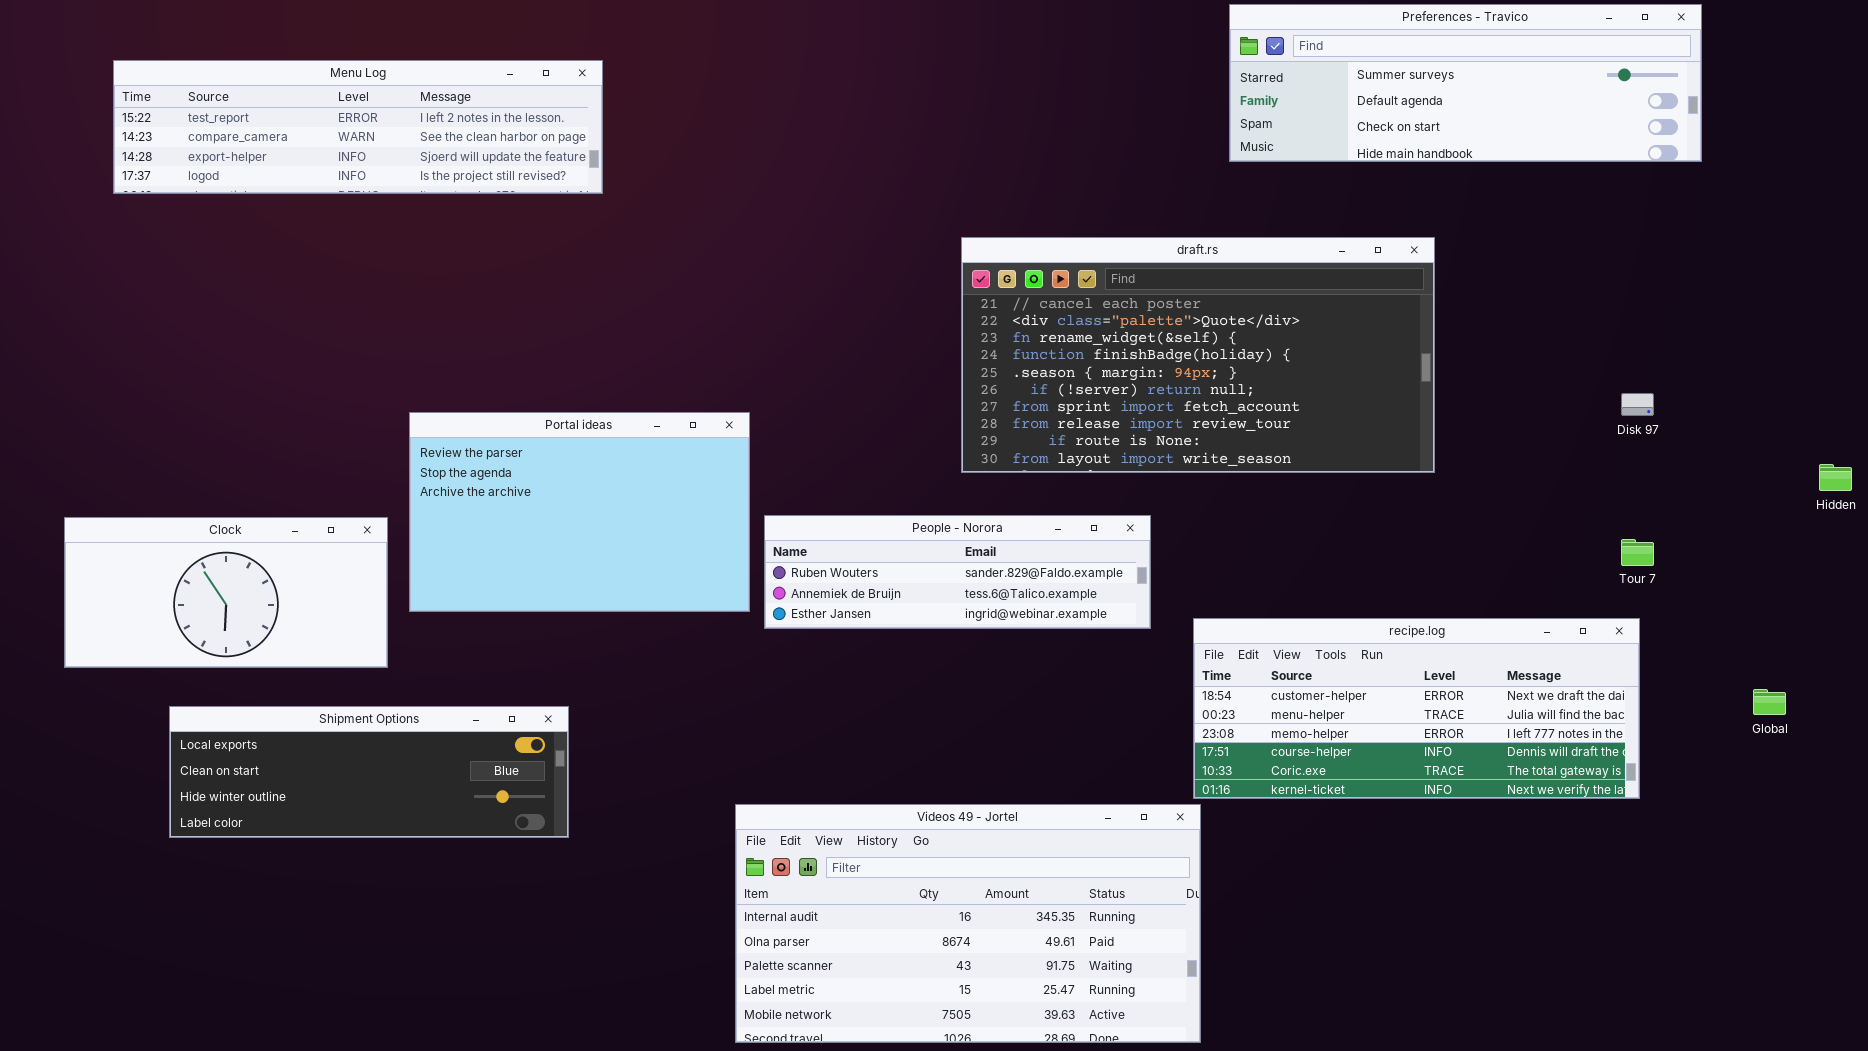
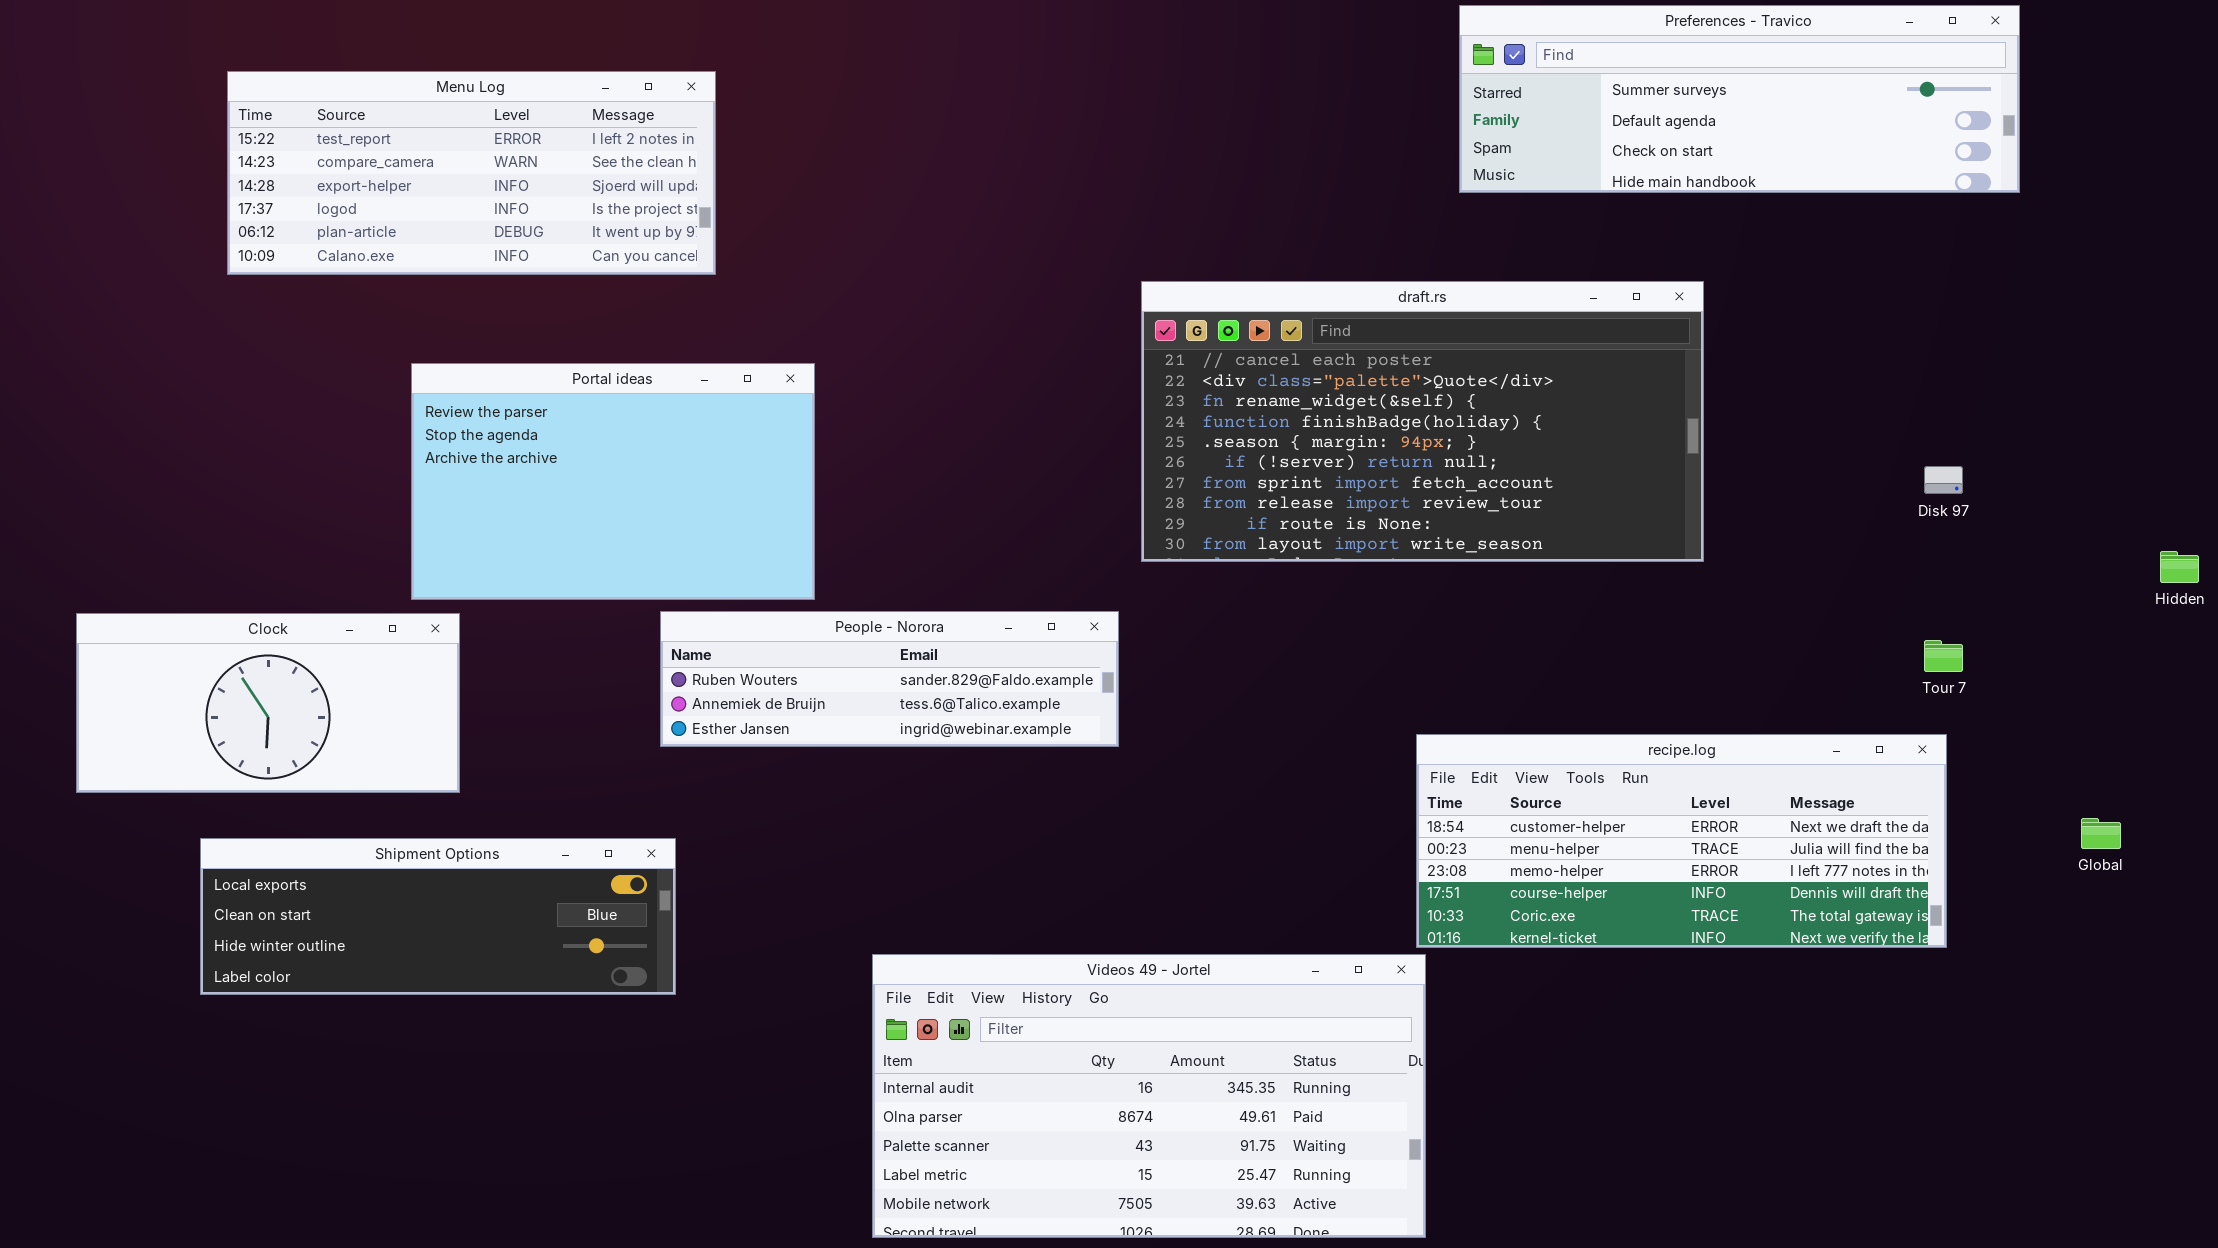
Menu Log: [113,60,603,194] -> [227,71,716,275], resized
Portal ideas: [409,412,750,612] -> [411,363,815,600], moved
People - Norora: [764,515,1151,629] -> [660,611,1119,747], moved

